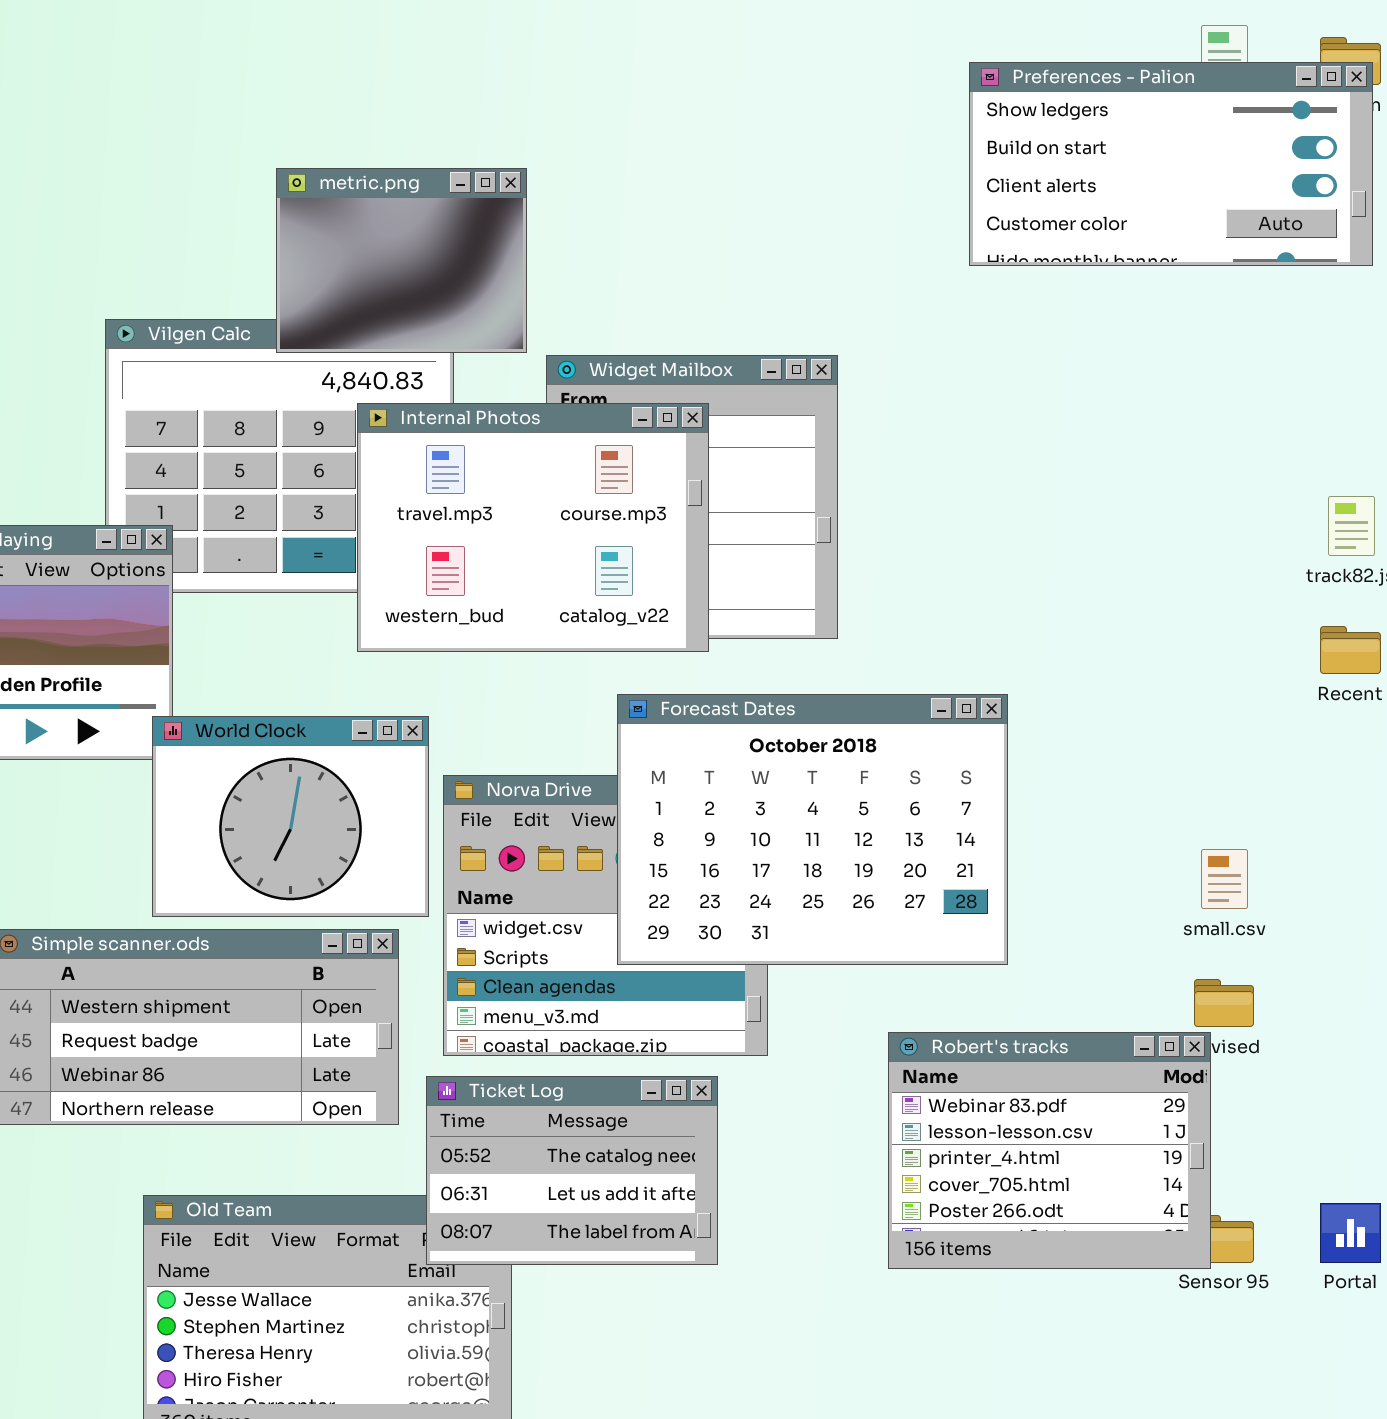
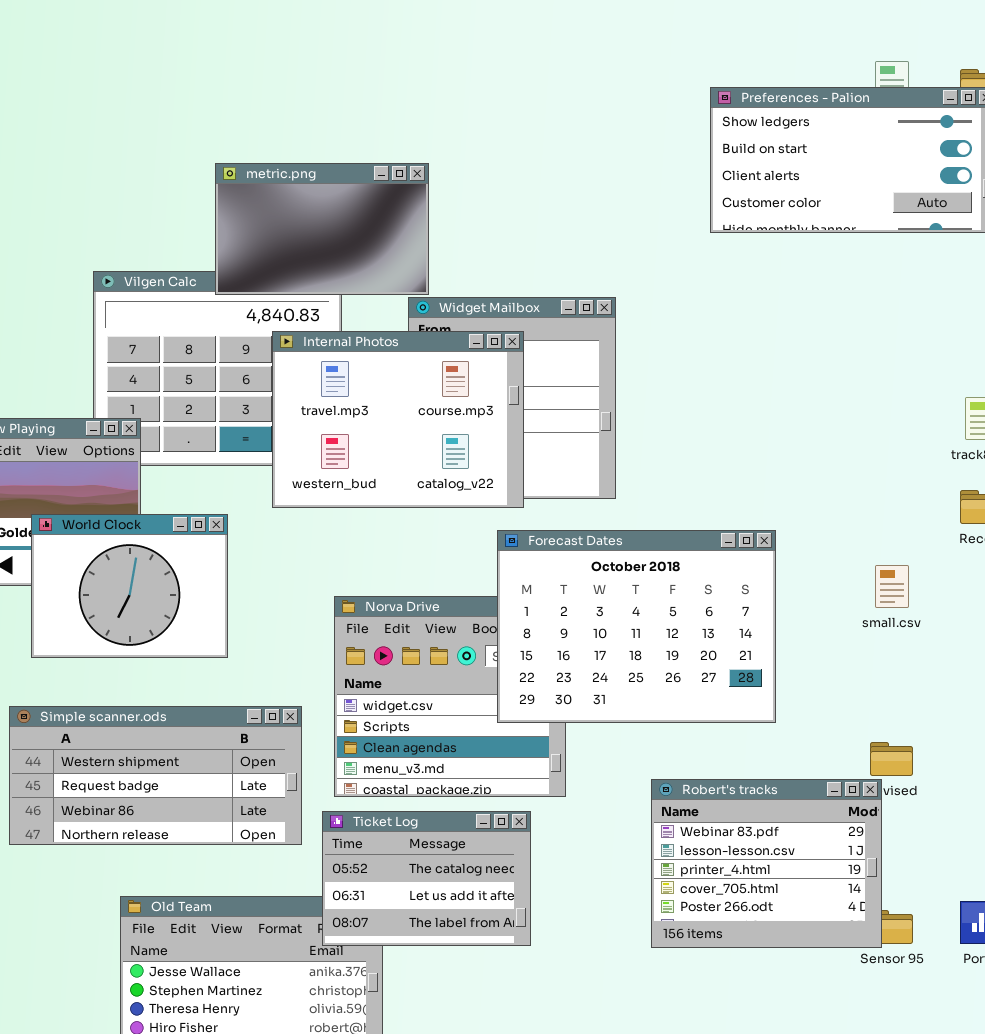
metric.png: [276,168,527,353] -> [215,163,429,295], resized
Forecast Dates: [617,694,1008,965] -> [497,530,776,723], moved
World Clock: [152,716,429,917] -> [31,514,228,658], moved
small.csv: [1201,849,1248,909] -> [875,565,909,608], moved

